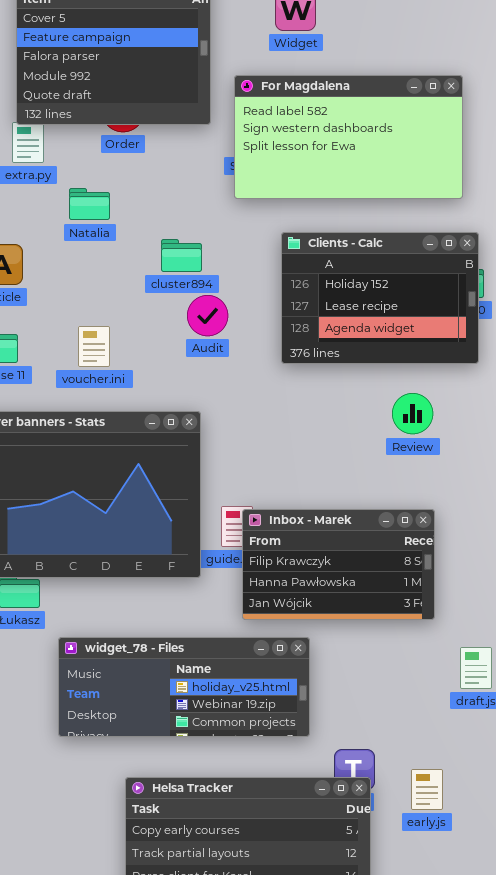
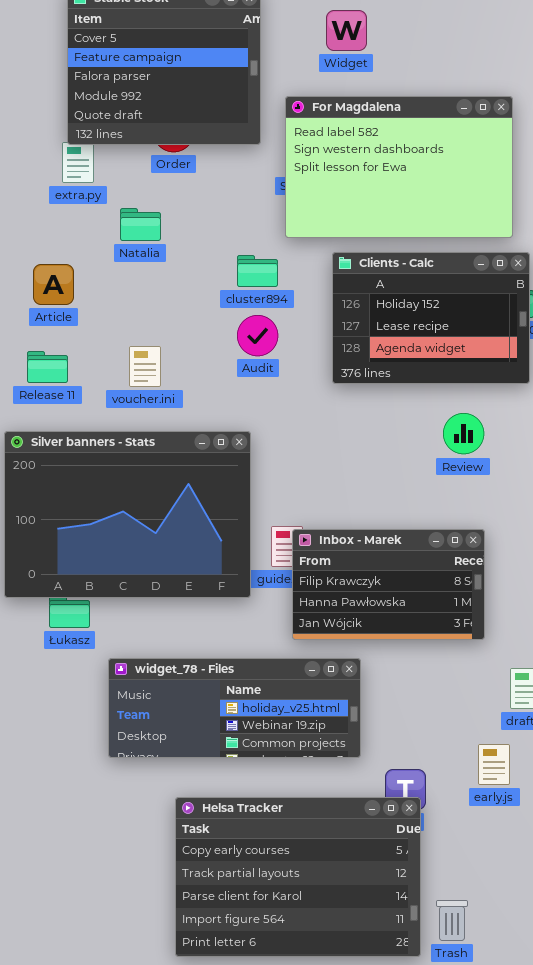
For Magdalena: [234,75,463,199] -> [285,96,513,238], resized
cluster894: [161,239,202,272] -> [237,255,278,287], moved
early.js: [411,769,443,810] -> [478,744,510,785], moved

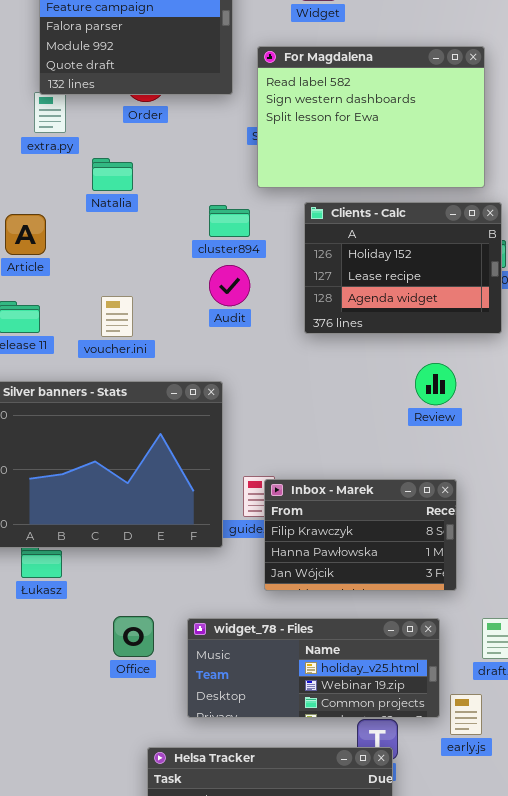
widget_78 - Files: [108,658,361,758] -> [187,618,440,718], moved

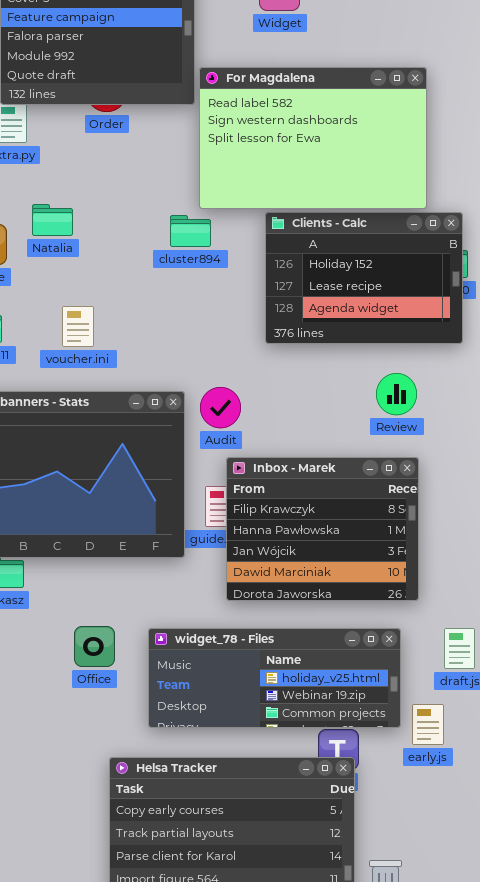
For Magdalena: [257,46,485,188] -> [199,67,427,209], moved
Natalia: [92,158,133,191] -> [32,204,73,236], moved
Audit: [209,265,250,306] -> [200,387,241,428], moved
Inbox - Marek: [264,479,457,591] -> [226,457,419,601], resized

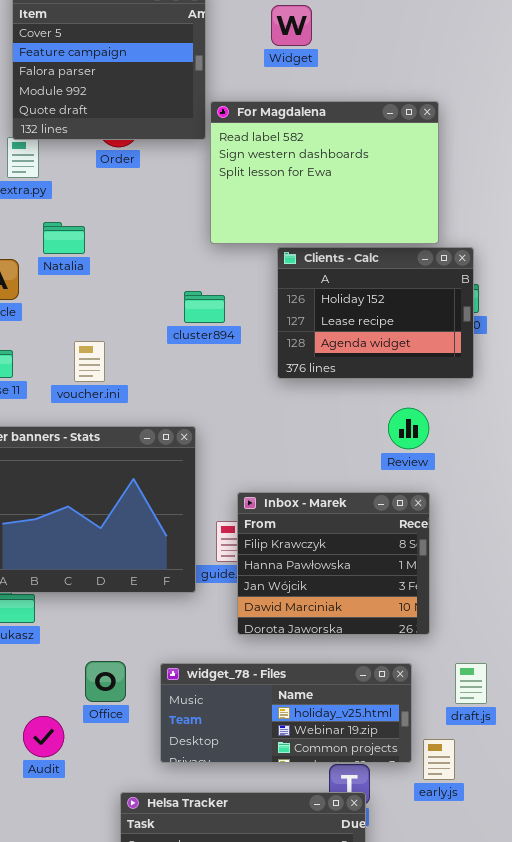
Natalia: [32,204,73,236] -> [43,222,85,254], moved
cluster894: [170,215,211,247] -> [184,291,225,323], moved
Audit: [200,387,241,428] -> [23,716,64,757], moved

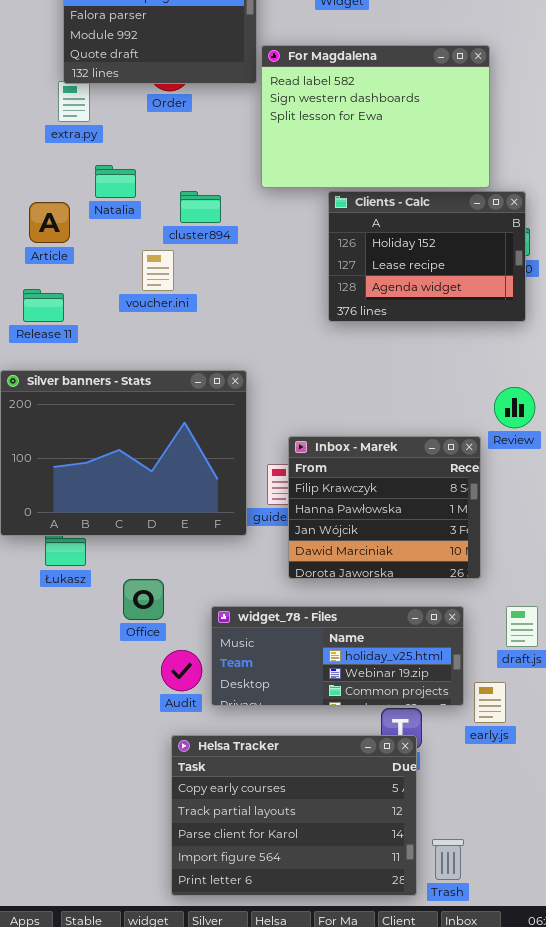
cluster894: [184,291,225,323] -> [180,191,221,223], moved
voucher.ini: [74,341,105,382] -> [142,250,174,291], moved
Review: [388,408,429,449] -> [494,387,535,428], moved
Office: [85,661,126,702] -> [123,579,164,620], moved
Audit: [23,716,64,757] -> [161,650,202,691], moved

